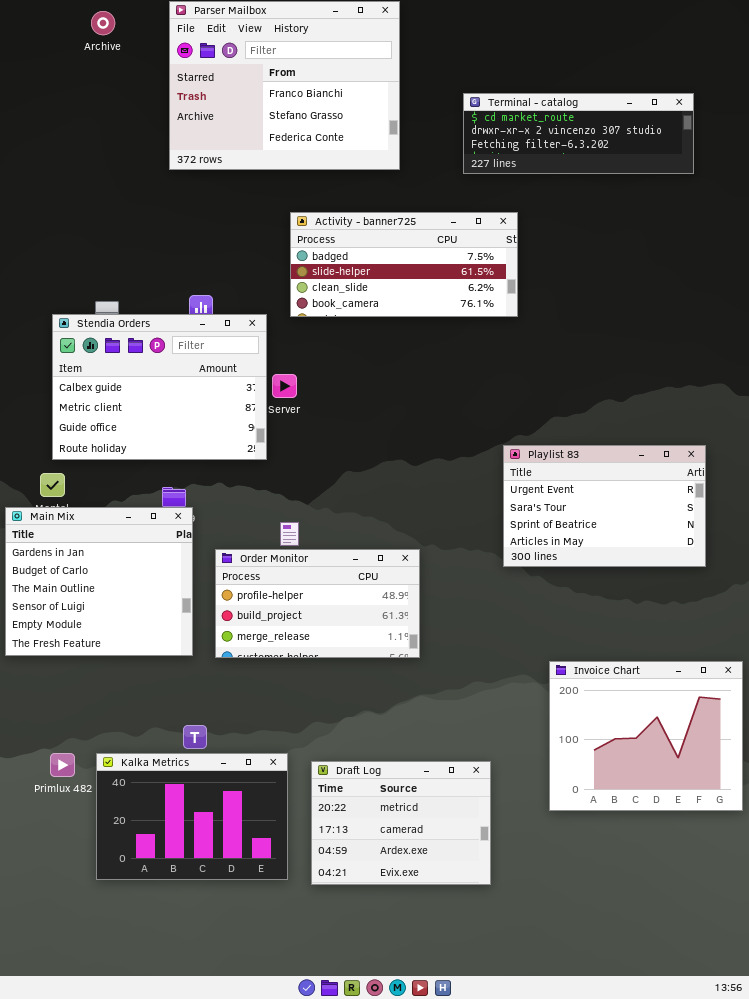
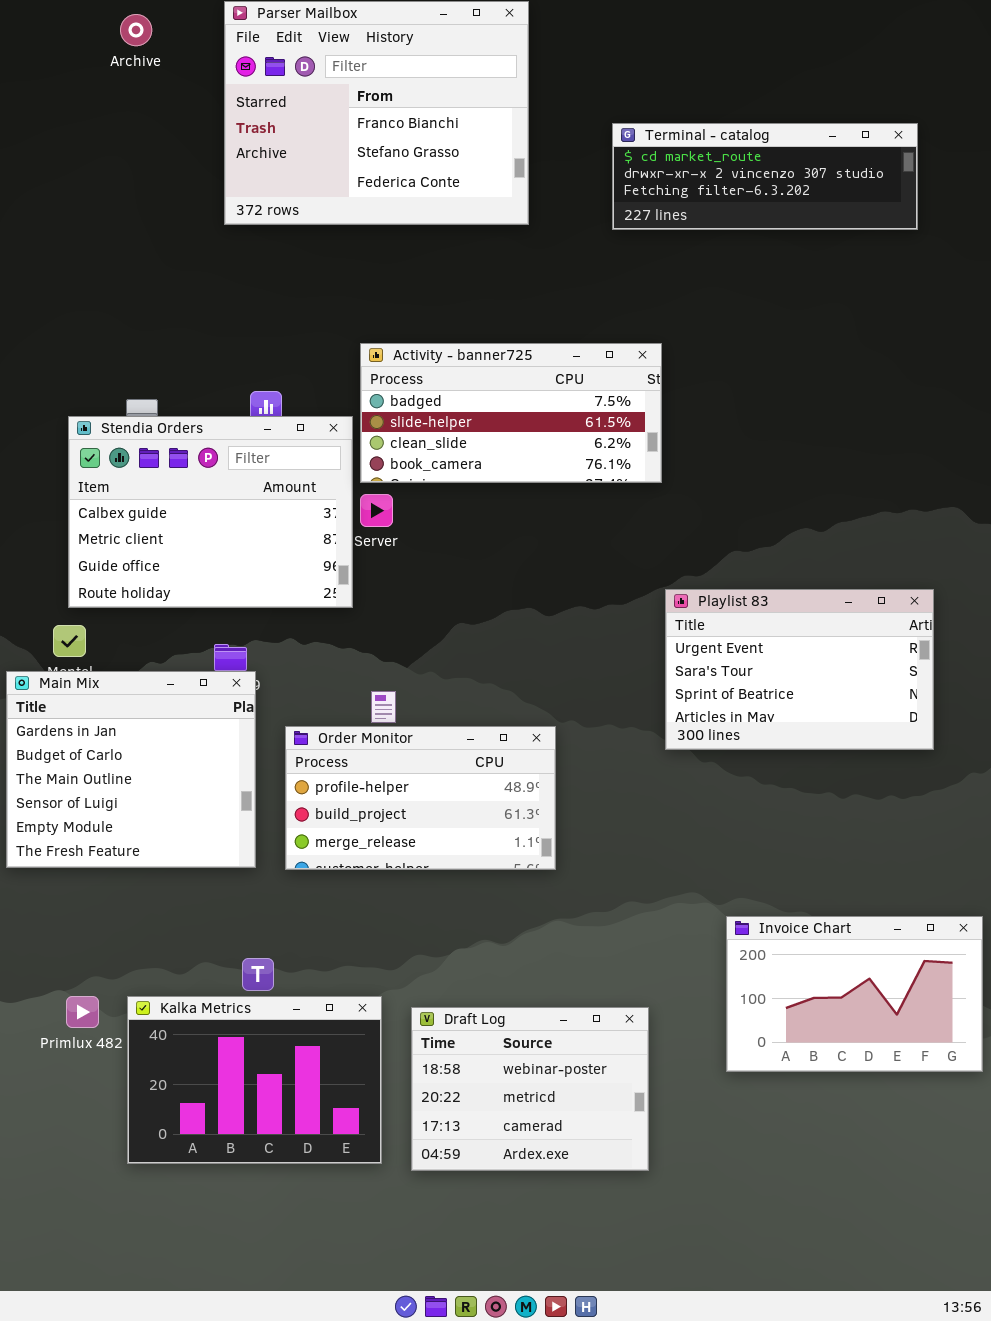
Activity - banner725: [290,212,518,317] -> [360,343,662,483], moved
Invoice Chart: [549,661,743,811] -> [726,916,983,1072], resized
Draft Log: [311,761,491,885] -> [411,1007,649,1171], scrolled up 1 row

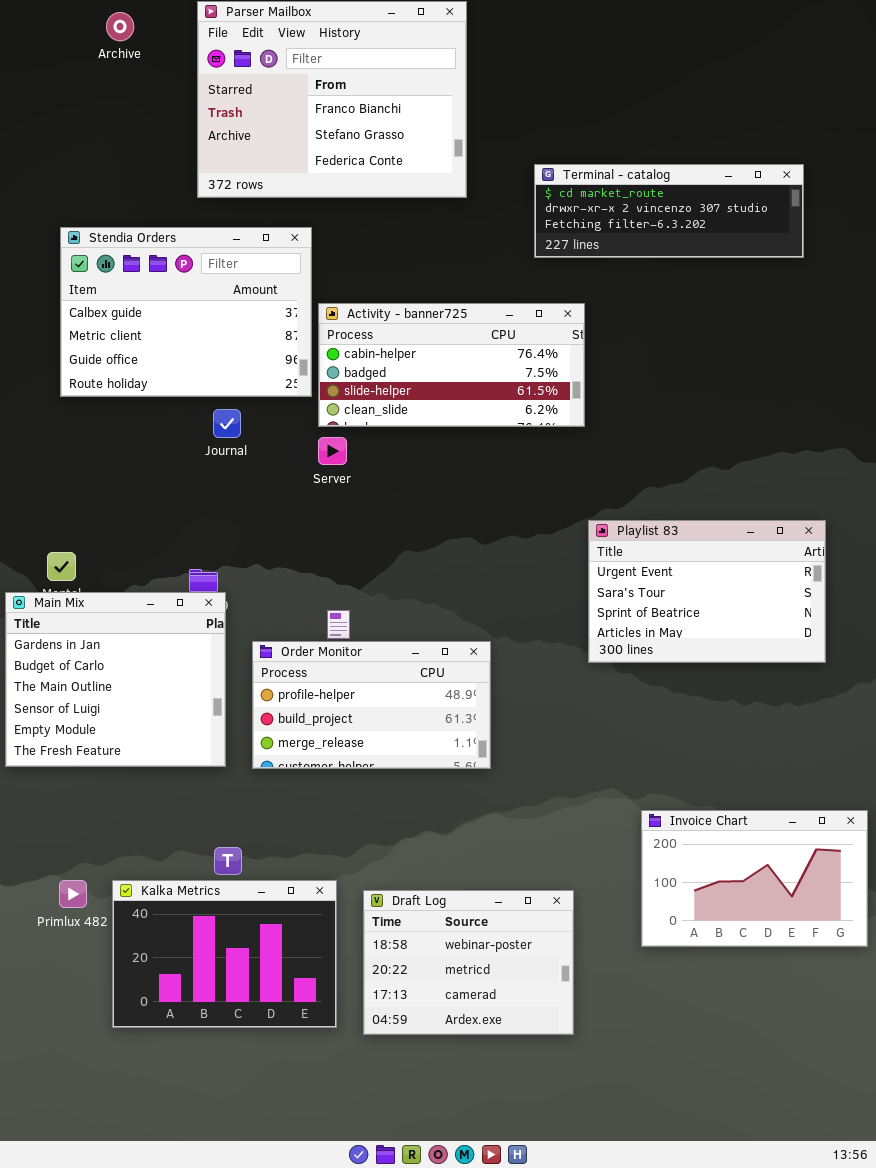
Terminal - catalog: [612,123,918,230] -> [534,164,804,258], moved
Activity - banner725: [360,343,662,483] -> [318,303,585,427], scrolled up 1 row
Stendia Orders: [68,416,353,608] -> [60,227,312,397], moved

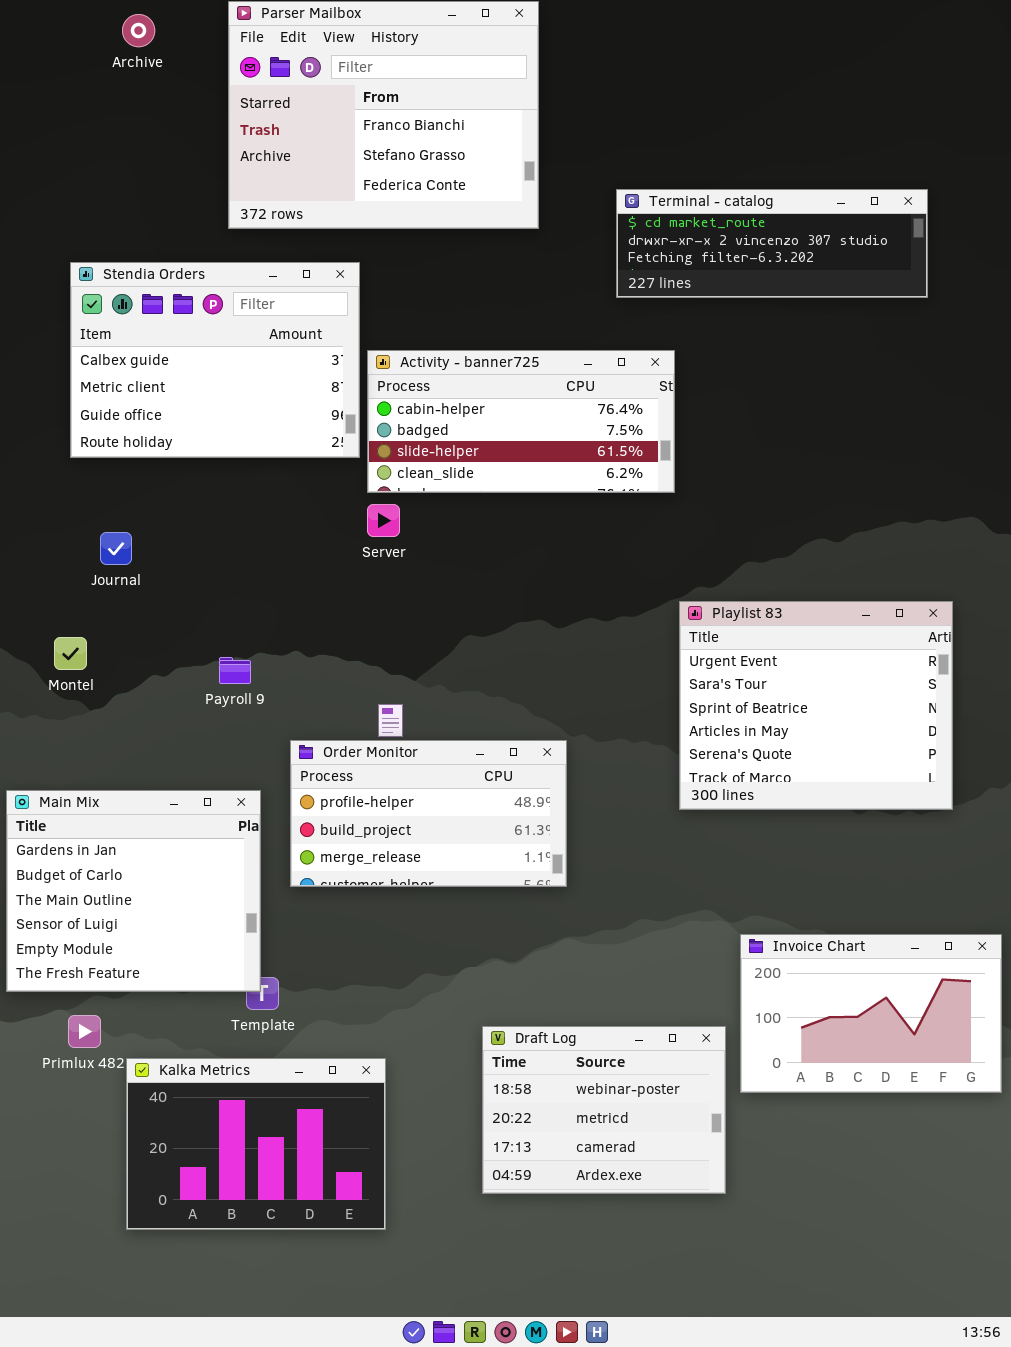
Journal: [213,409,241,438] -> [100,532,132,565], moved
Playlist 83: [588,520,826,663] -> [679,601,953,810], resized
Main Mix: [5,592,226,767] -> [6,790,261,992], moved
Kalka Metrics: [112,880,337,1028] -> [126,1058,386,1230], moved
Draft Log: [363,890,574,1035] -> [482,1026,726,1194], moved

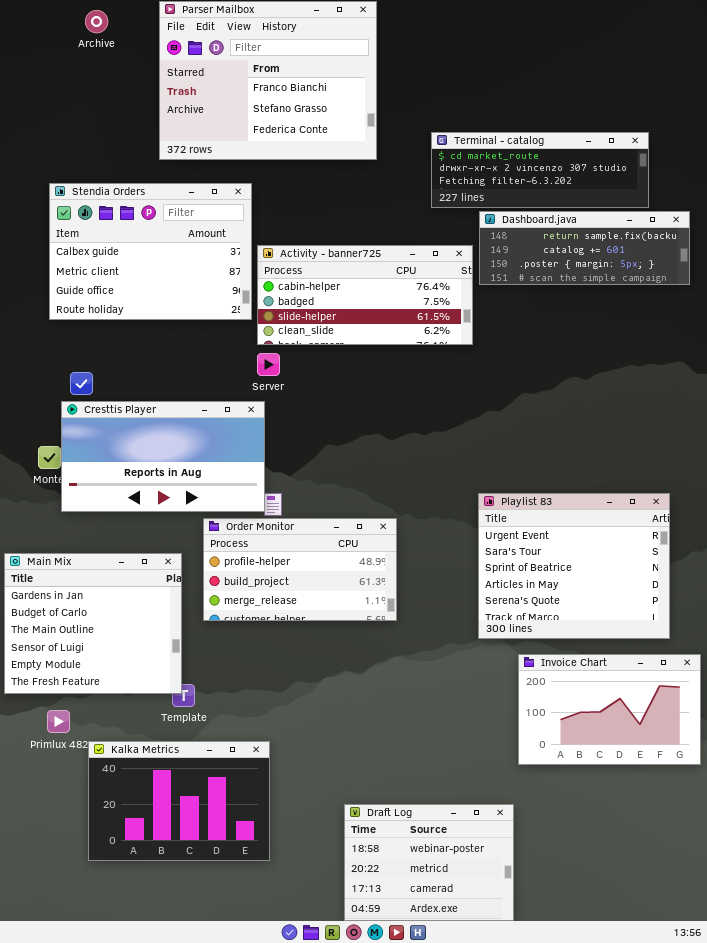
Dashboard.java: none -> [479,211,690,285], opened
Cresttis Player: none -> [61,401,265,512], opened
Playlist 83: [679,601,953,810] -> [478,493,670,639], moved
Draft Log: [482,1026,726,1194] -> [344,804,514,921], moved

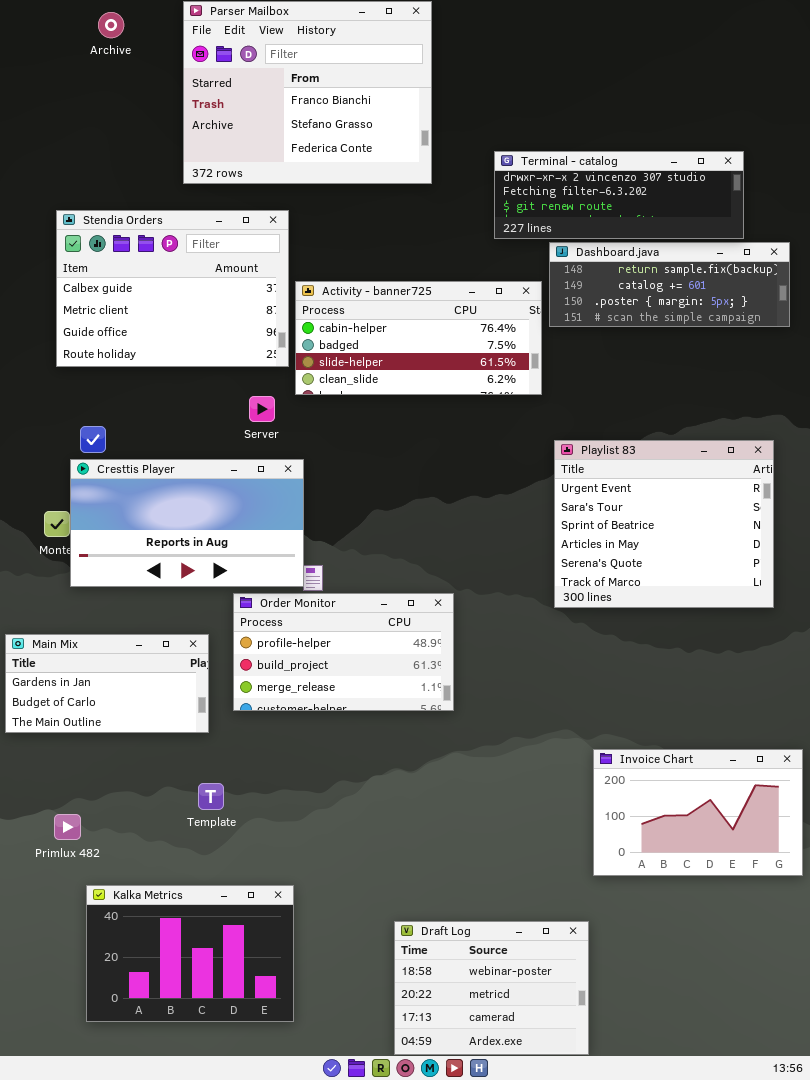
Terminal - catalog: [431,132,649,208] -> [494,151,744,239], scrolled down 1 row
Server: [257,353,280,376] -> [249,396,275,422], moved
Playlist 83: [478,493,670,639] -> [554,440,774,608], moved
Main Mix: [4,553,182,694] -> [5,634,209,733], resized
Kalka Metrics: [88,741,270,861] -> [86,885,294,1022], moved

